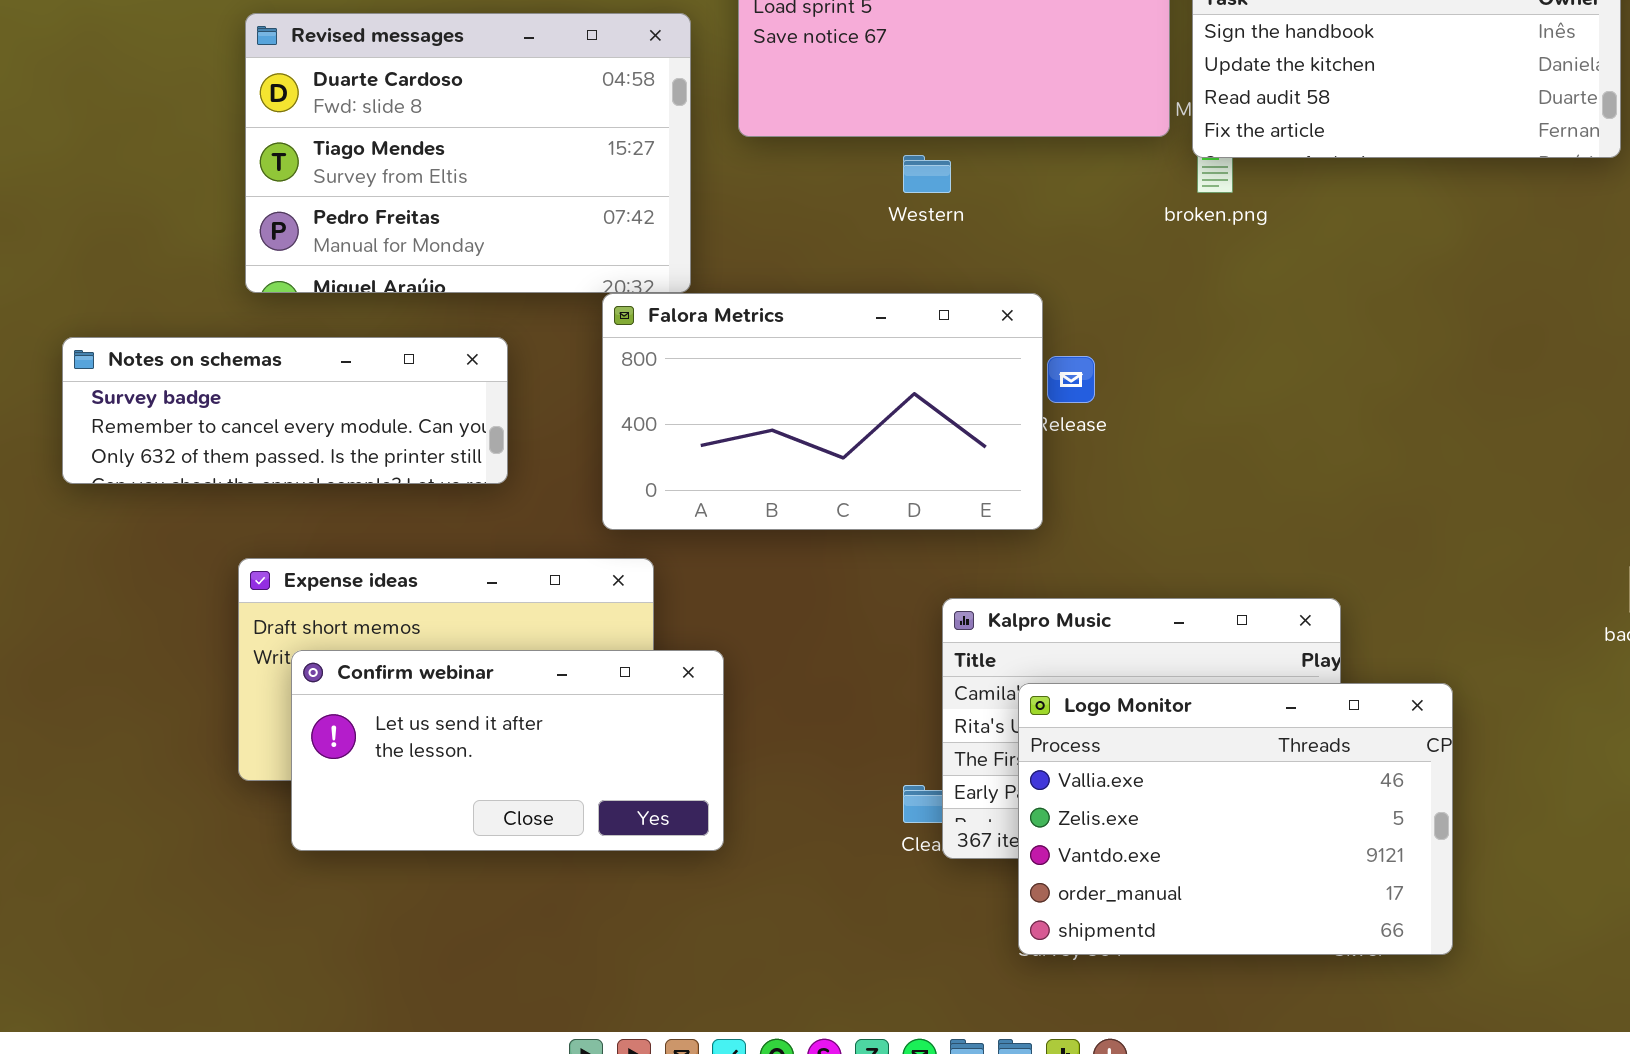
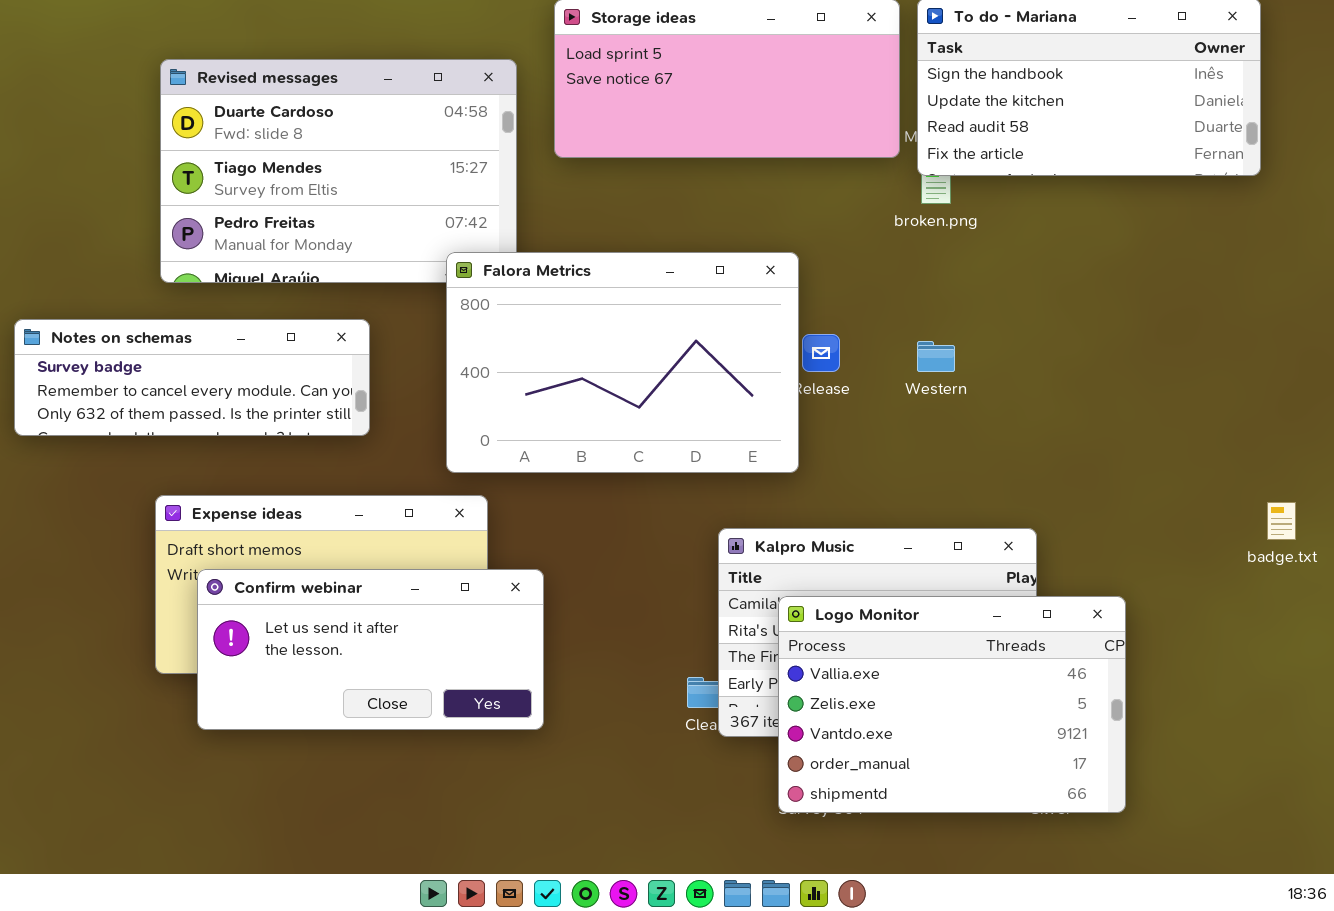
Western: [903,155,951,193] -> [917,341,955,372], moved
Falora Metrics: [602,293,1043,530] -> [446,252,799,473], resized

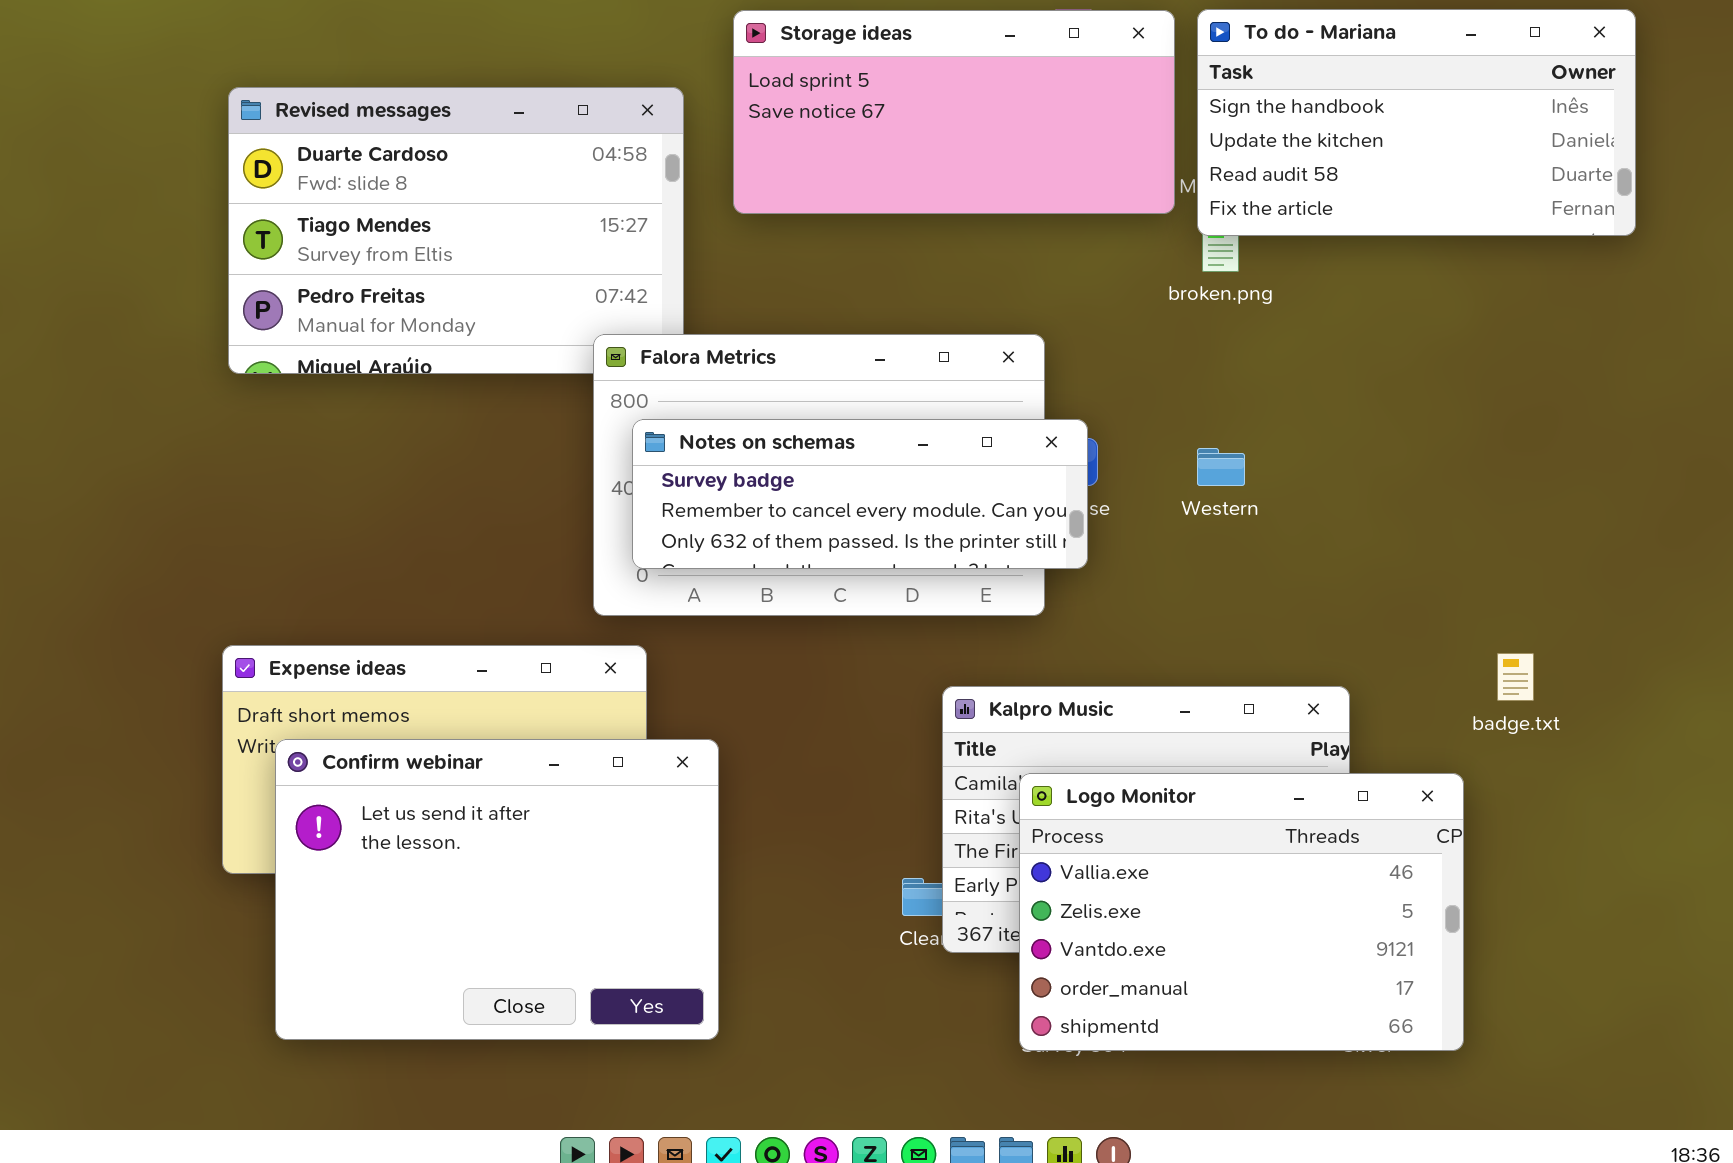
Notes on schemas: [14,319,370,436] -> [632,419,1088,569], moved
badge.txt: [1267,502,1296,540] -> [1497,653,1534,701], moved
Confirm webinar: [197,569,544,730] -> [275,739,719,1040], resized

